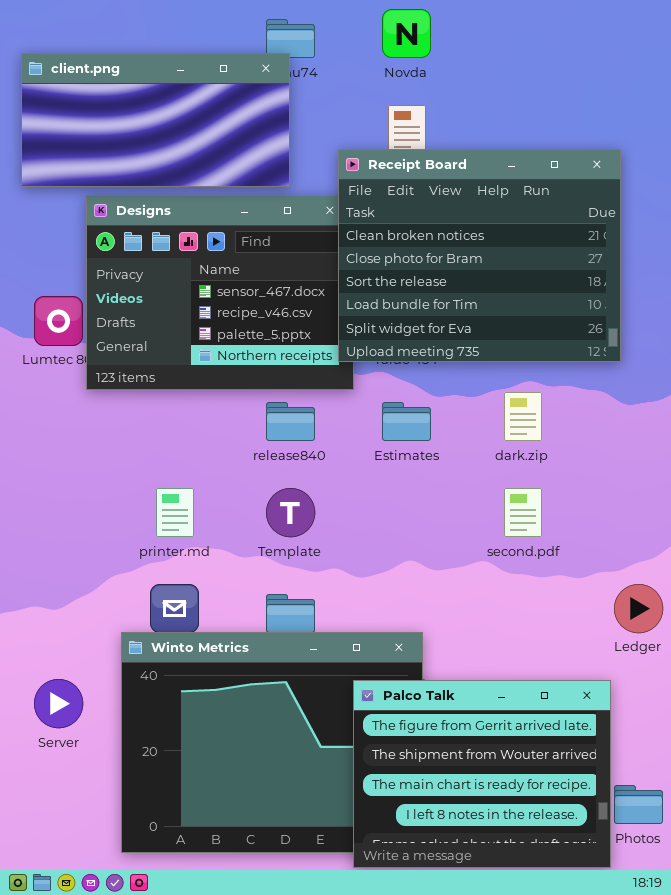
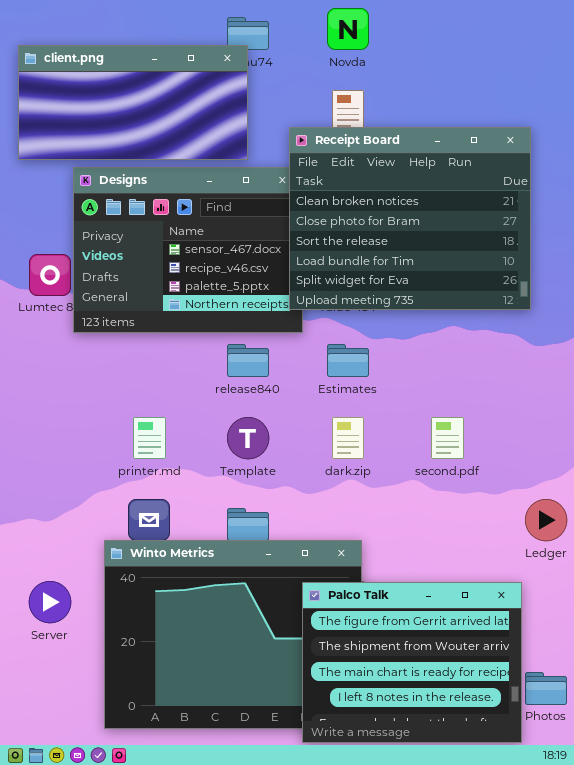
dark.zip: [504,392,542,441] -> [332,417,364,459], moved

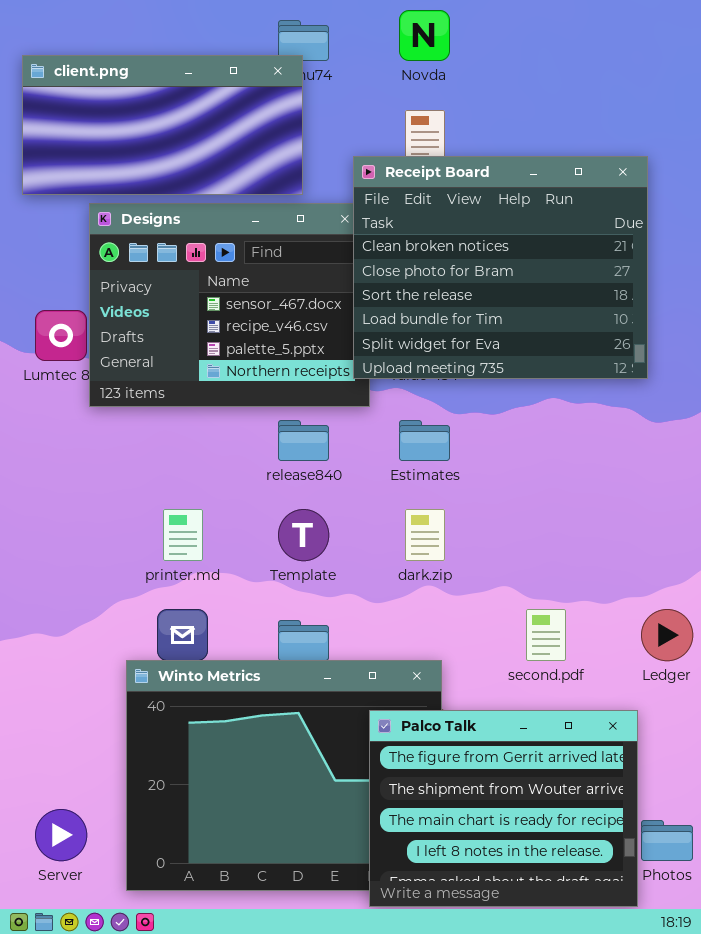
second.pdf: [431,417,464,459] -> [526,609,566,661], moved
Server: [29,581,71,623] -> [35,809,87,861], moved

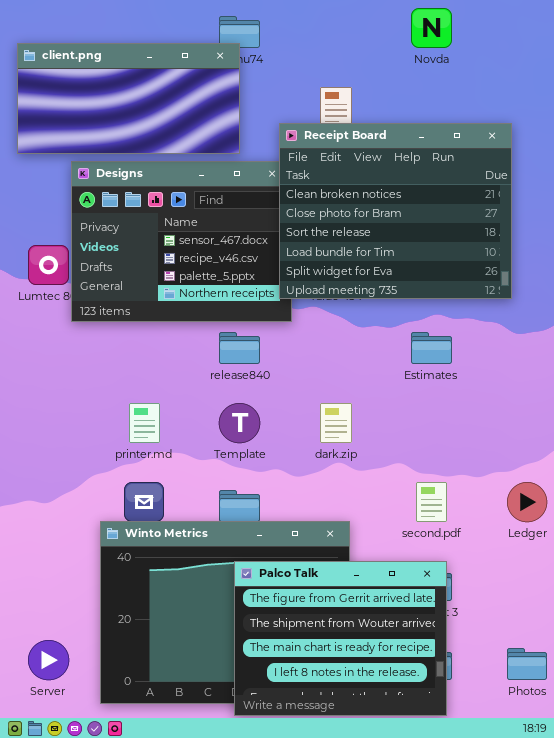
Novda: [399,10,450,61] -> [411,8,452,48], moved
Estimates: [399,420,450,461] -> [411,332,452,364], moved
Palco Talk: [369,710,638,907] -> [234,561,447,716], moved

